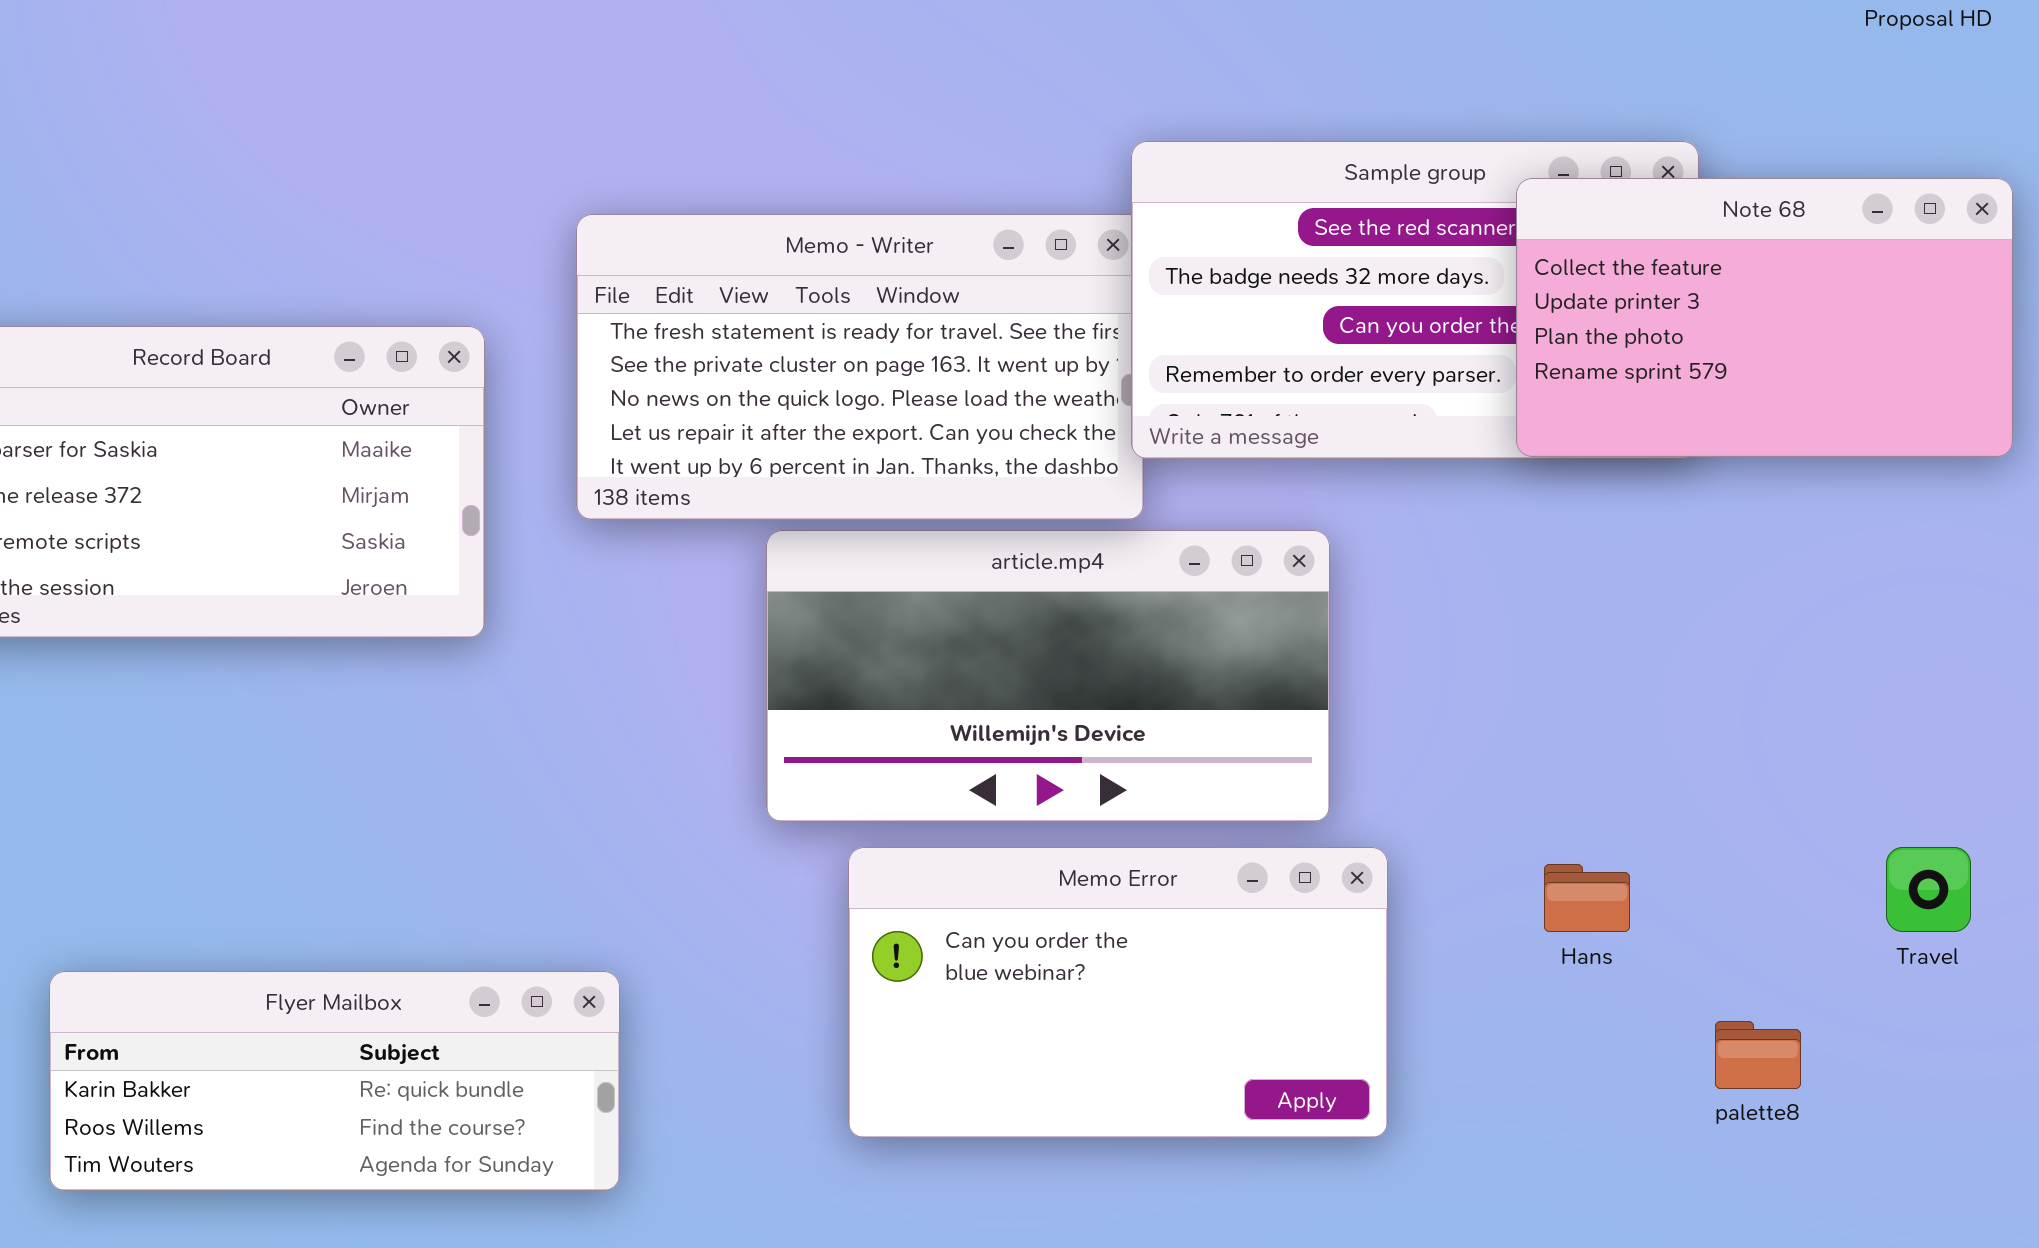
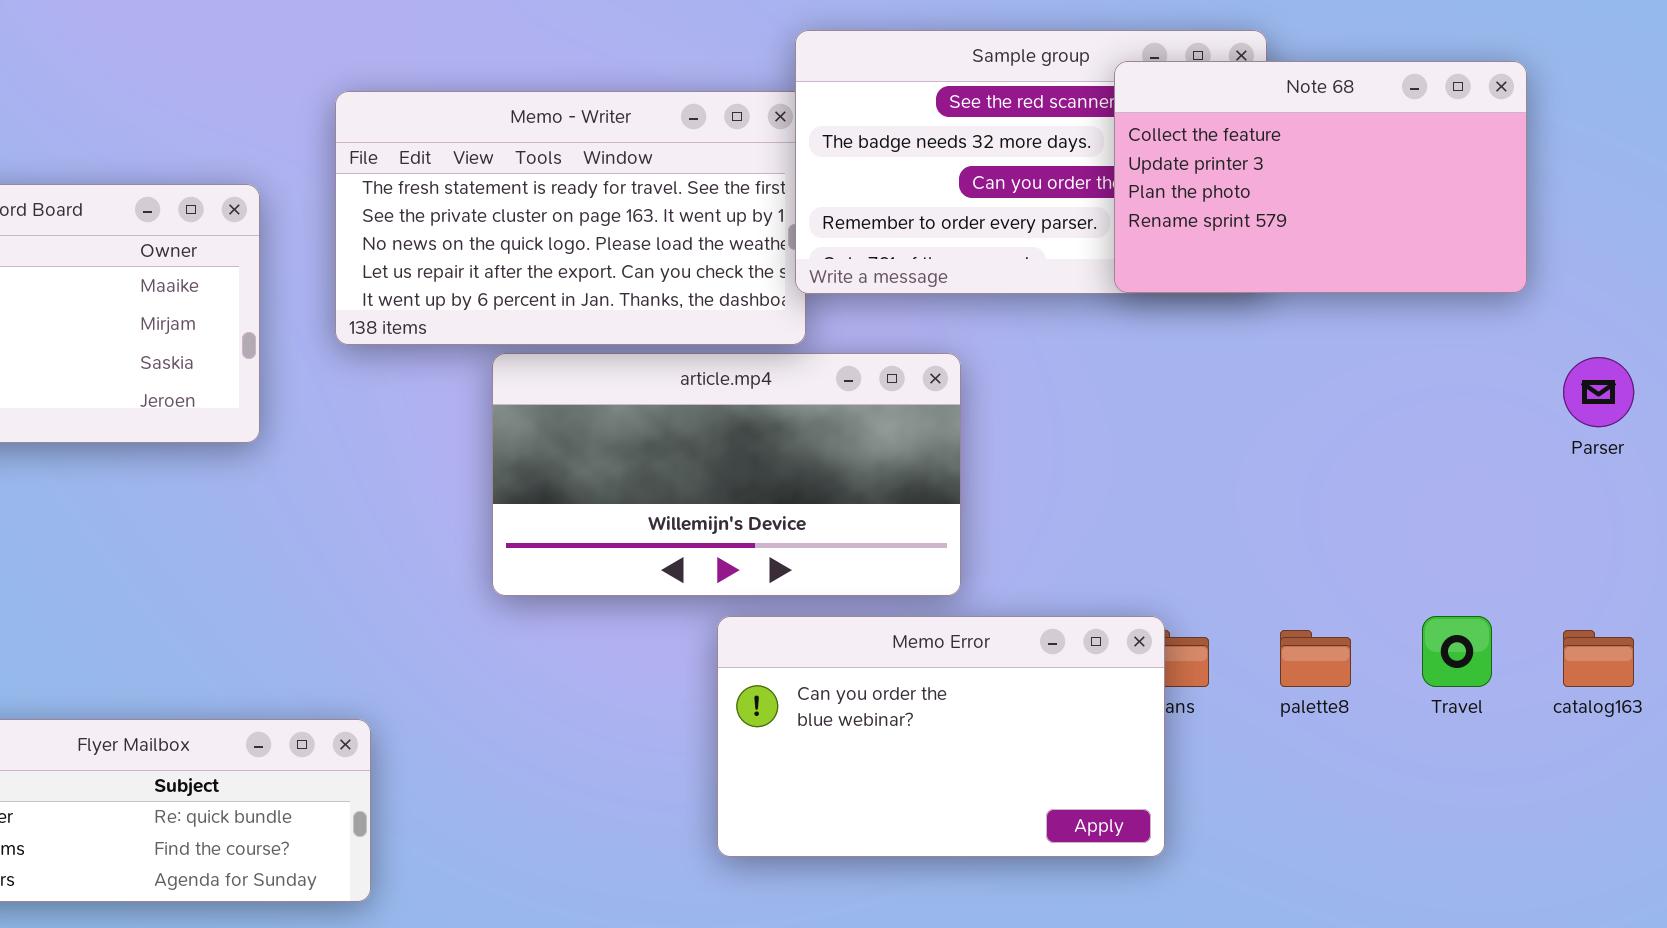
Memo Error: [848,847,1388,1138] -> [717,616,1165,857], moved
palette8: [1715,1021,1801,1089] -> [1280,630,1351,687], moved

